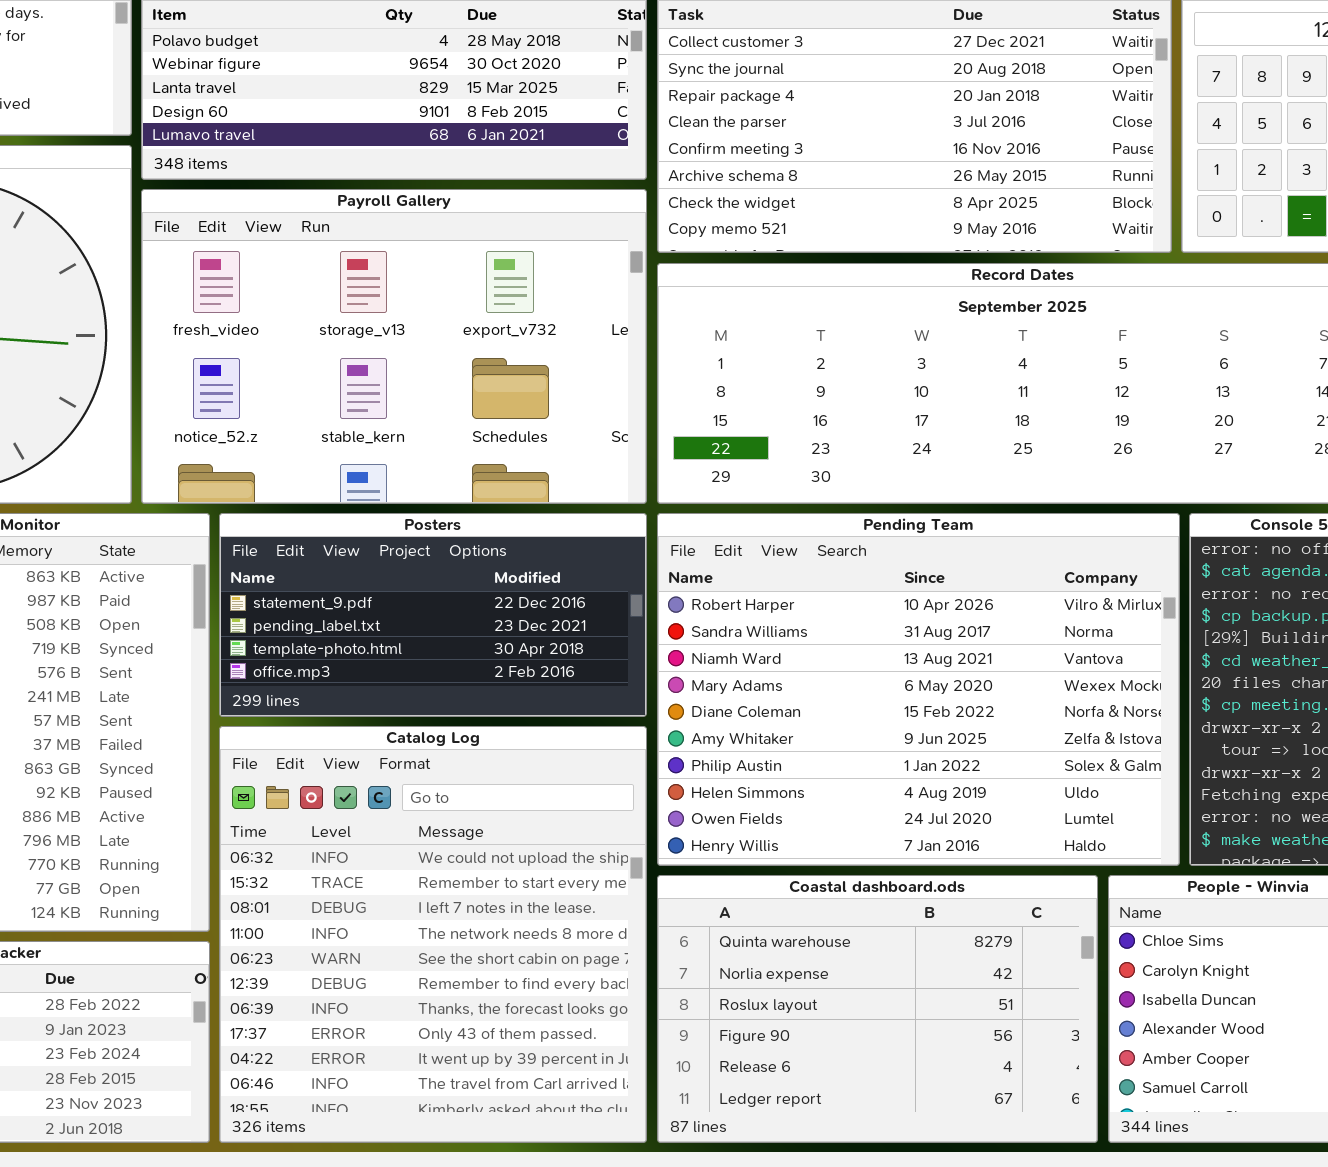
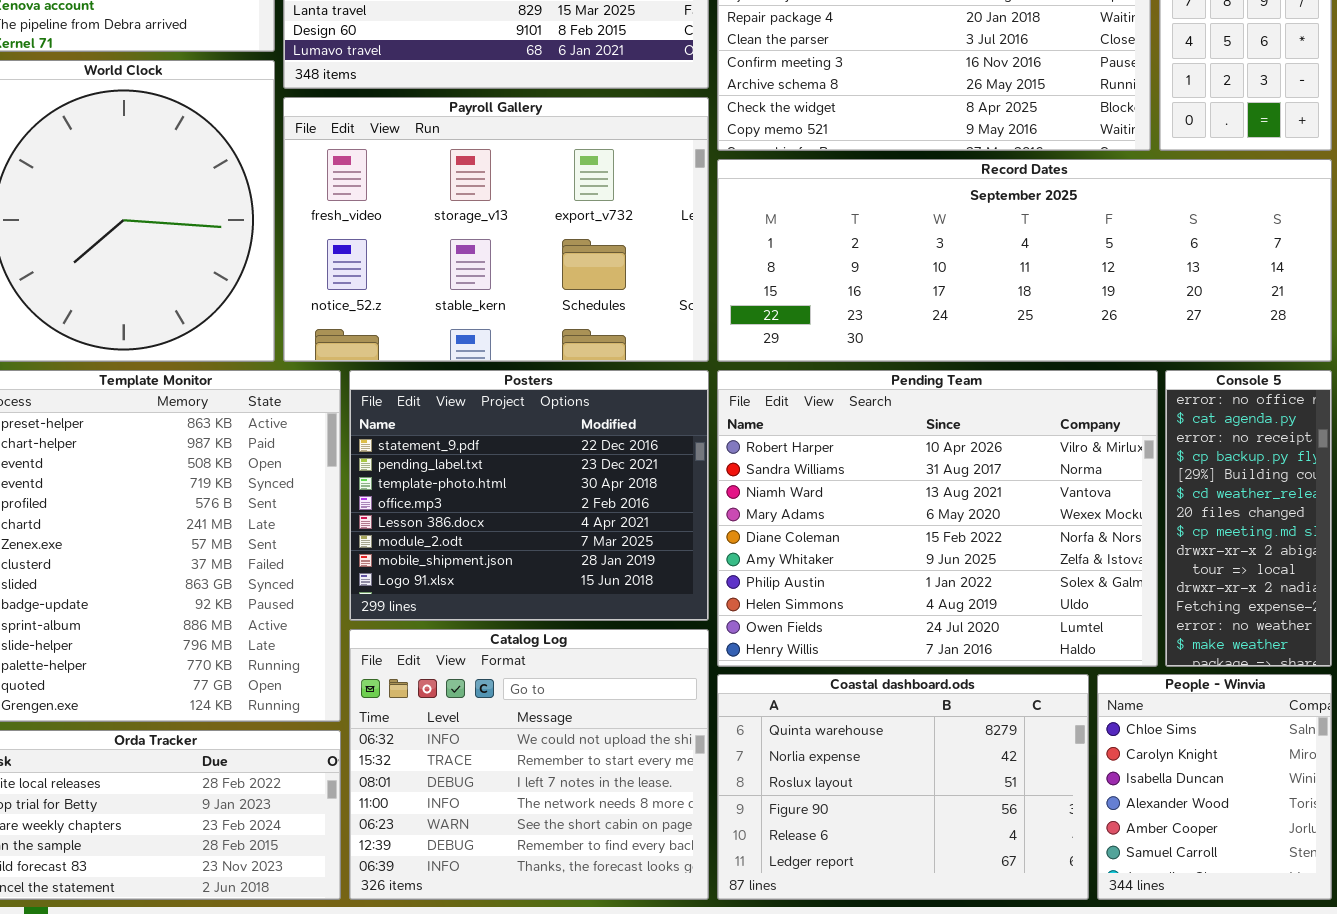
Posters: [219,513,647,717] -> [349,370,709,621], resized
Catalog Log: [219,726,647,1143] -> [349,629,709,900], resized

